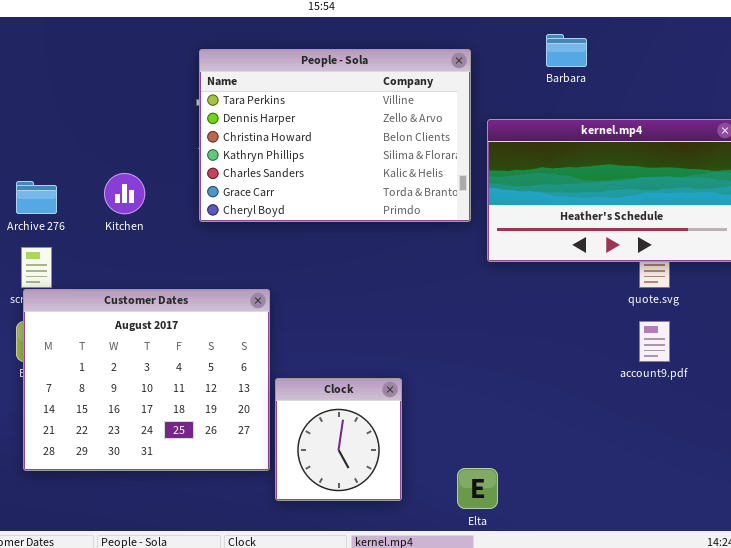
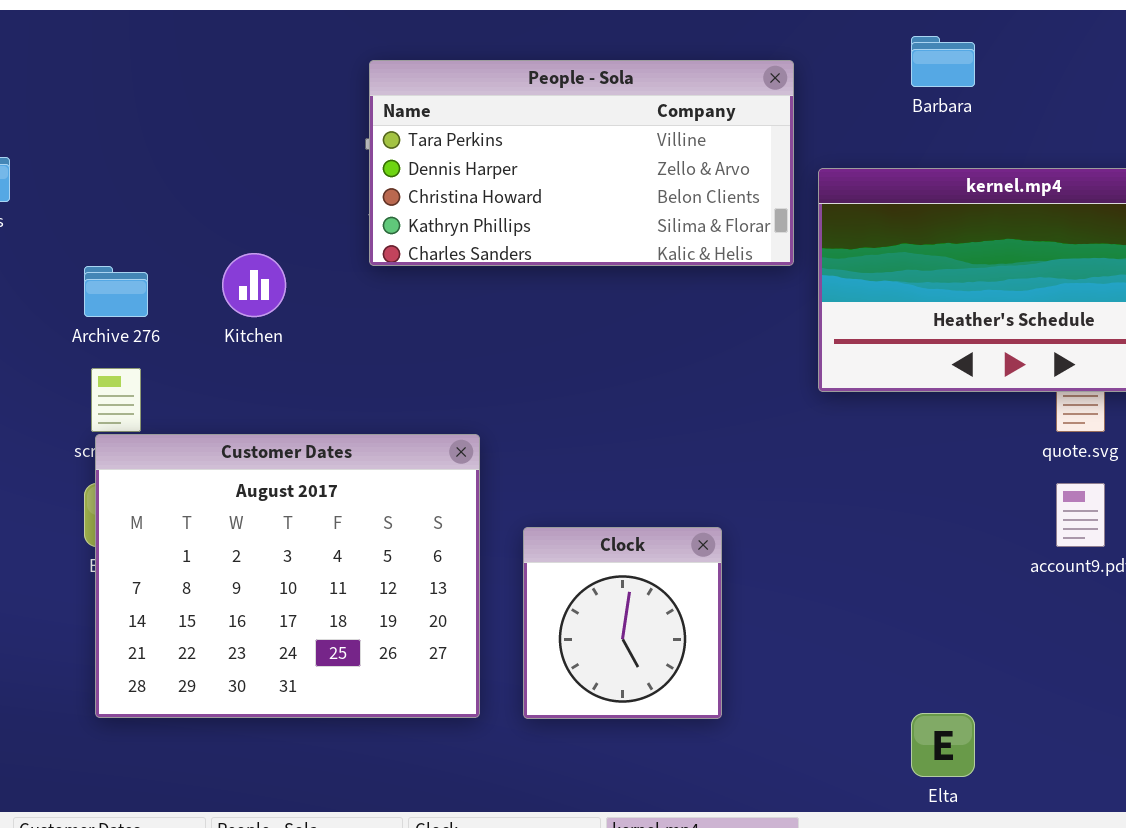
People - Sola: [199,49,471,222] -> [369,60,794,266], resized
Clock: [275,378,402,501] -> [523,527,722,719], moved
Elta: [457,468,498,509] -> [911,713,975,777], moved

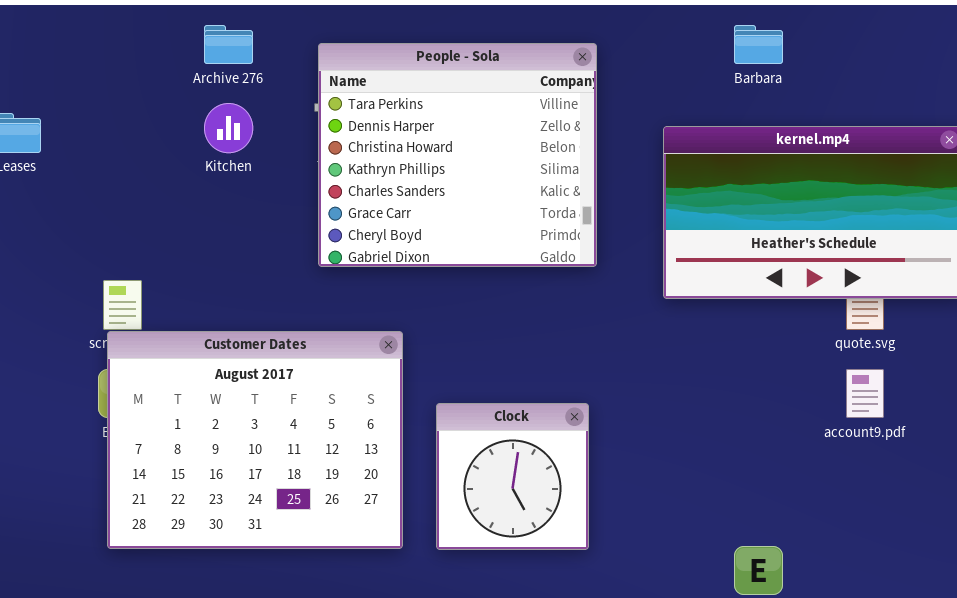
People - Sola: [369,60,794,266] -> [318,43,597,267], resized
Kitchen: [222,253,286,317] -> [204,103,253,153], moved
Archive 276: [84,266,148,317] -> [204,25,253,64], moved

